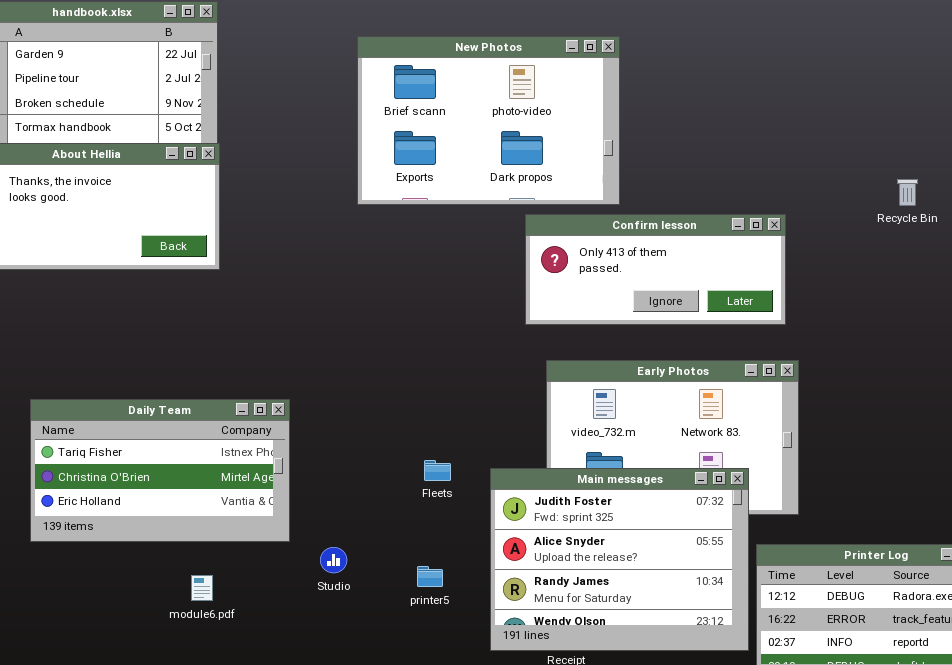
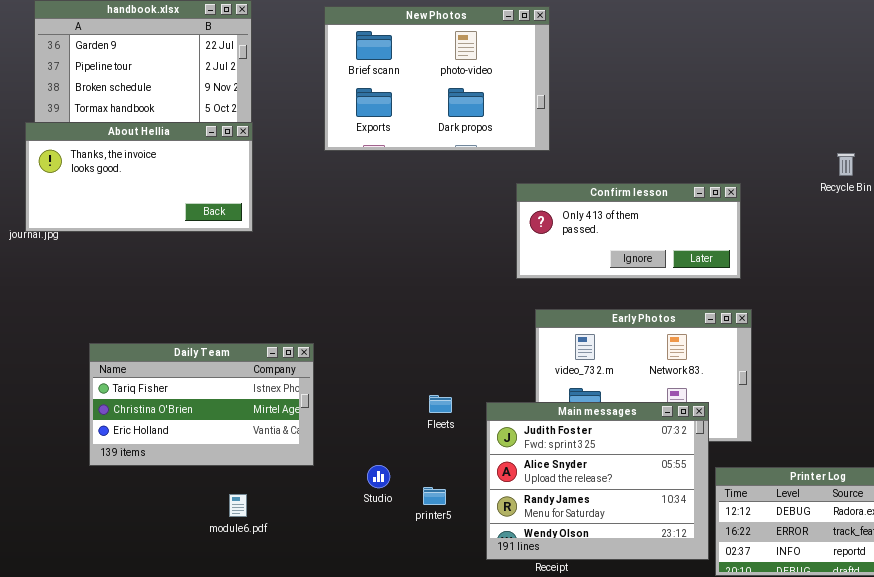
New Photos: [357,36,620,205] -> [324,6,550,151], moved
Studio: [320,547,347,573] -> [367,465,390,488], moved

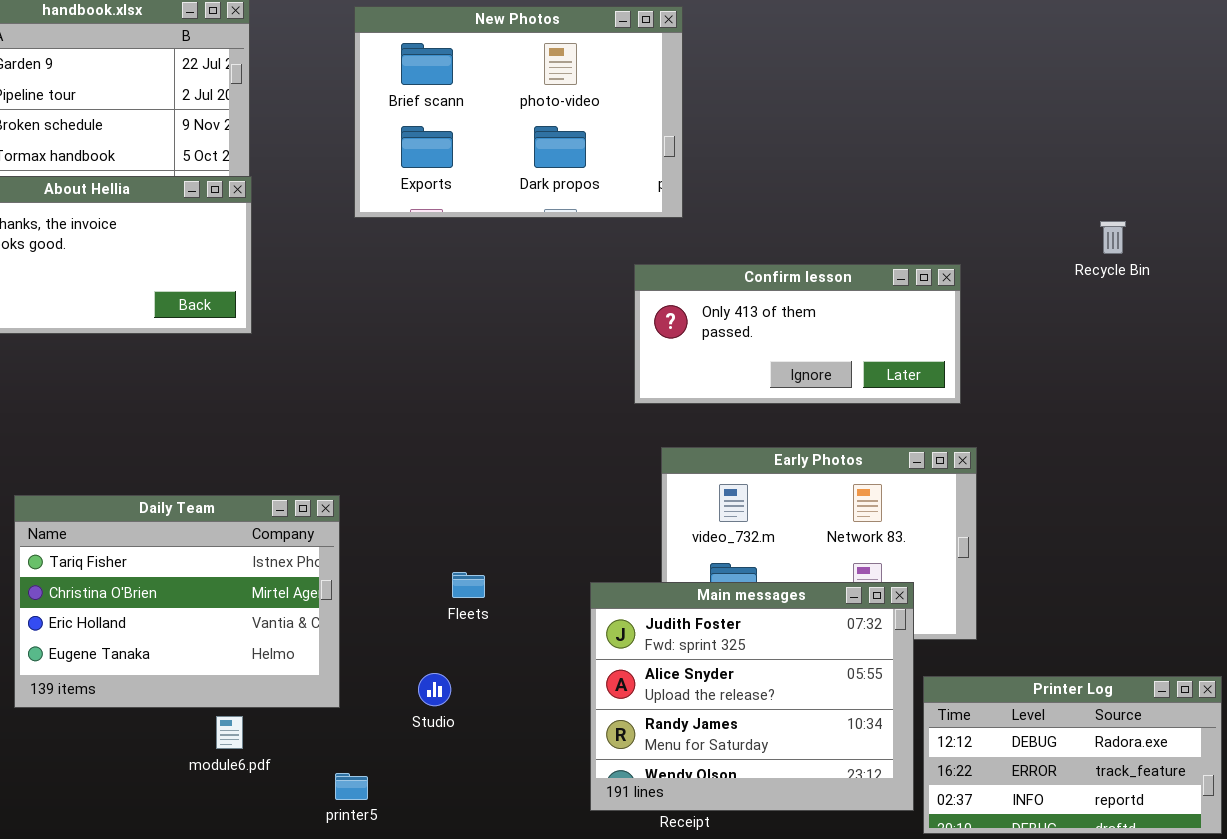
Daily Team: [89,343,314,466] -> [14,495,340,708], resized
Fleets: [429,395,452,413] -> [452,572,485,598], moved
printer5: [423,487,446,505] -> [335,773,368,800], moved

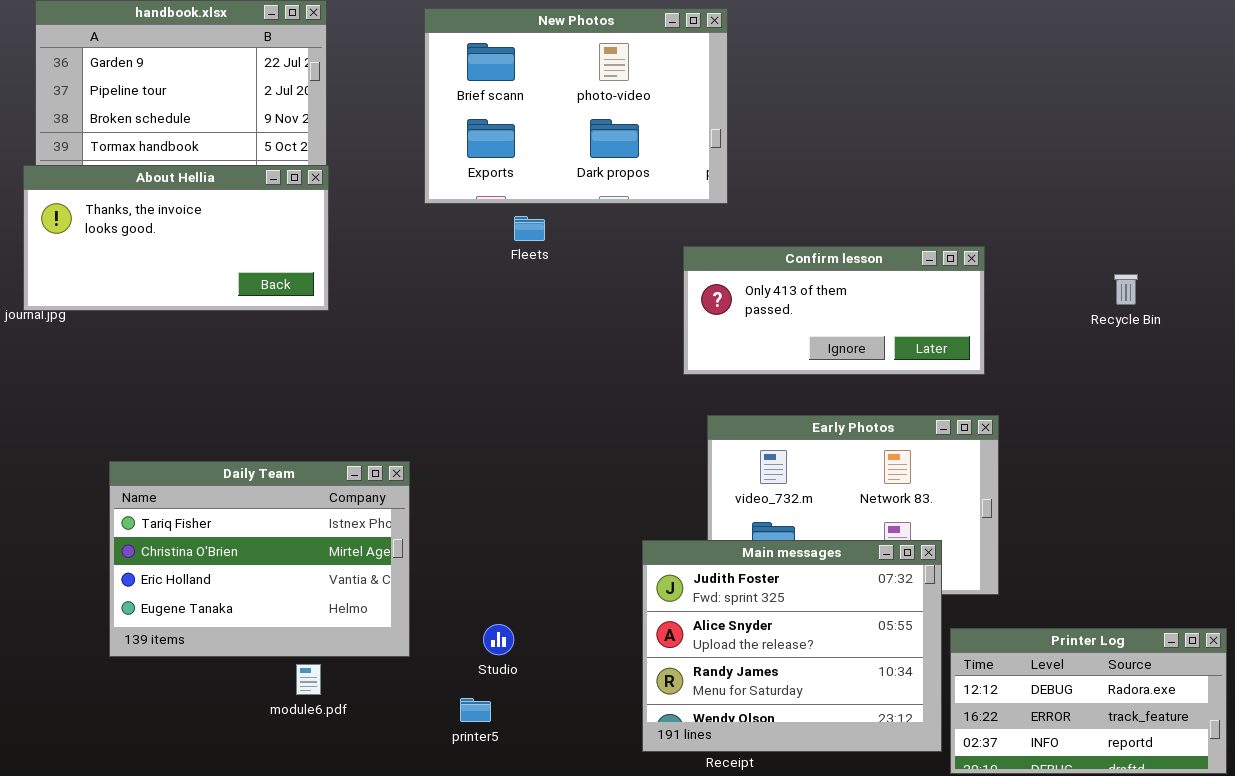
Recycle Bin: [1100,221,1126,254] -> [1114,274,1138,305], moved
Fleets: [452,572,485,598] -> [514,216,545,241], moved
printer5: [335,773,368,800] -> [460,698,491,722], moved

